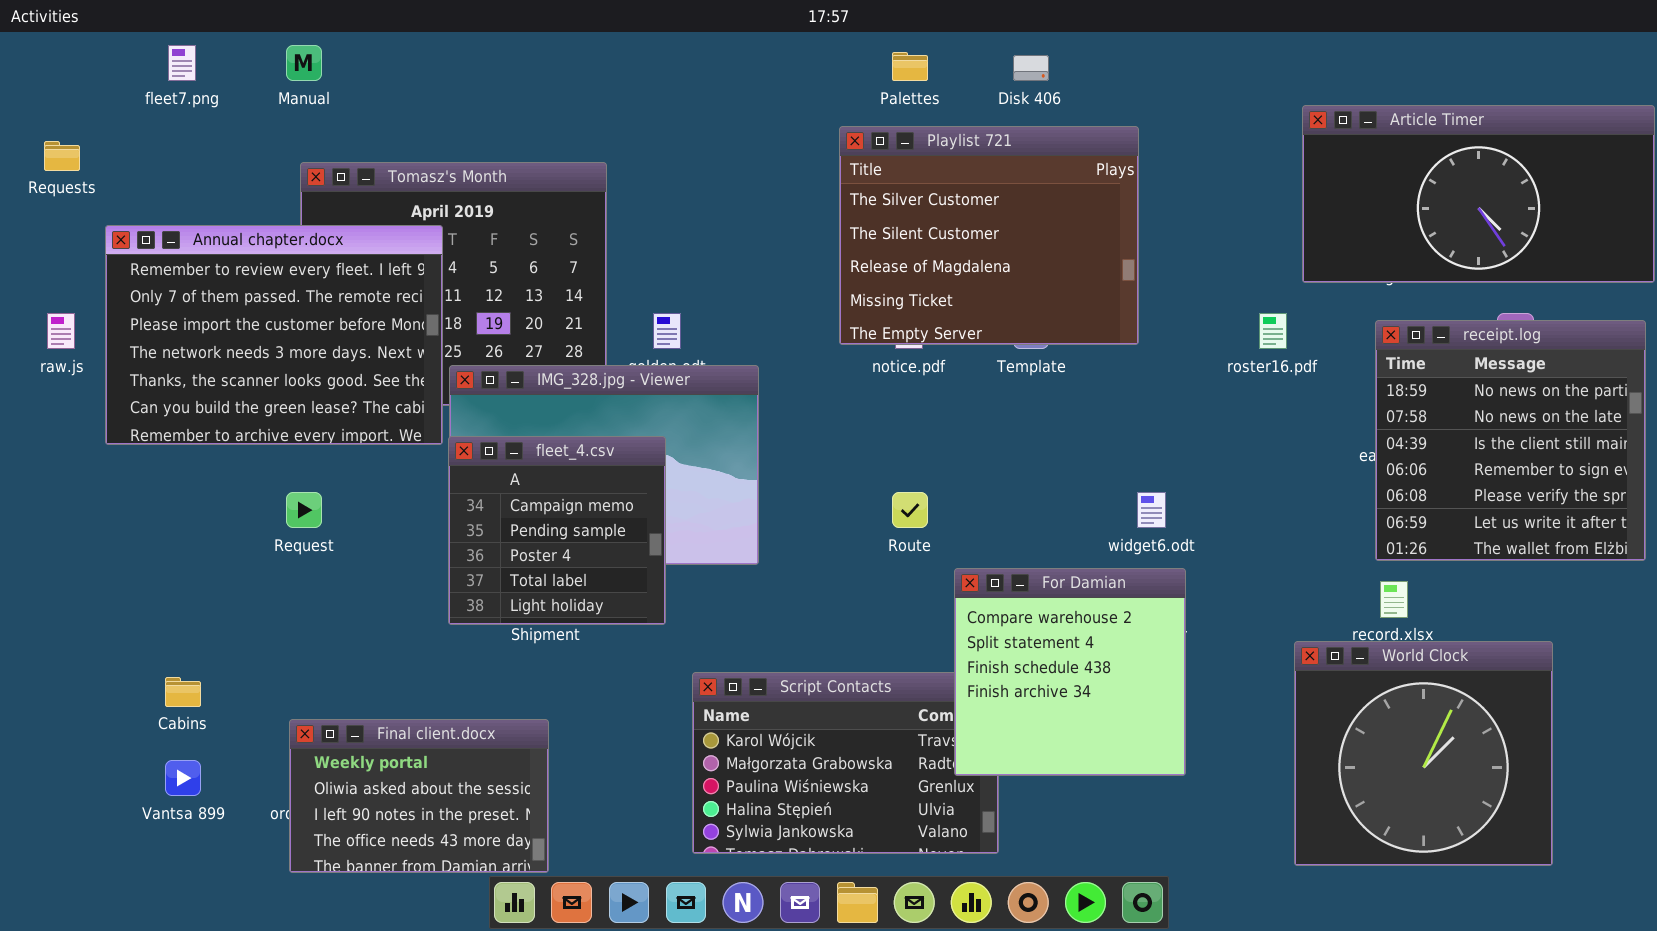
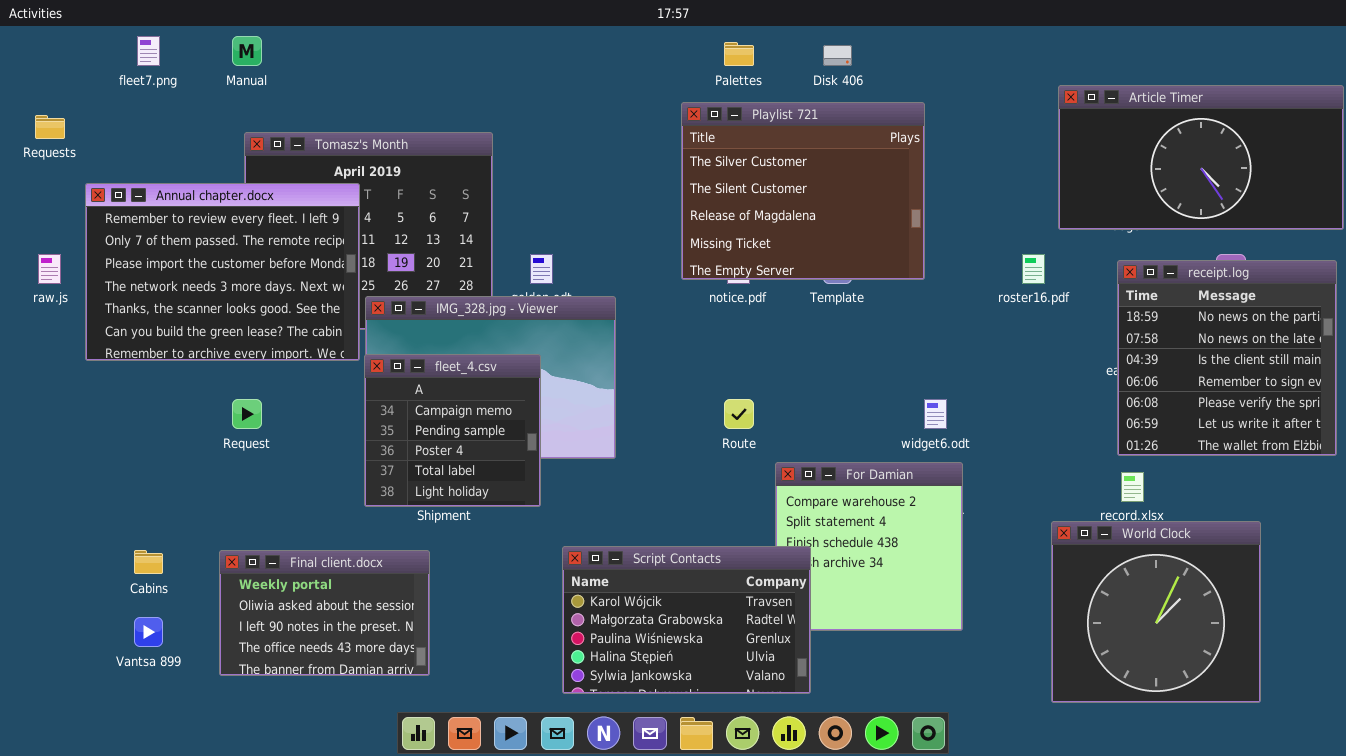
Script Contacts: [692,672,999,854] -> [562,546,811,694], raised
Final client.docx: [289,719,549,873] -> [219,550,430,676], moved

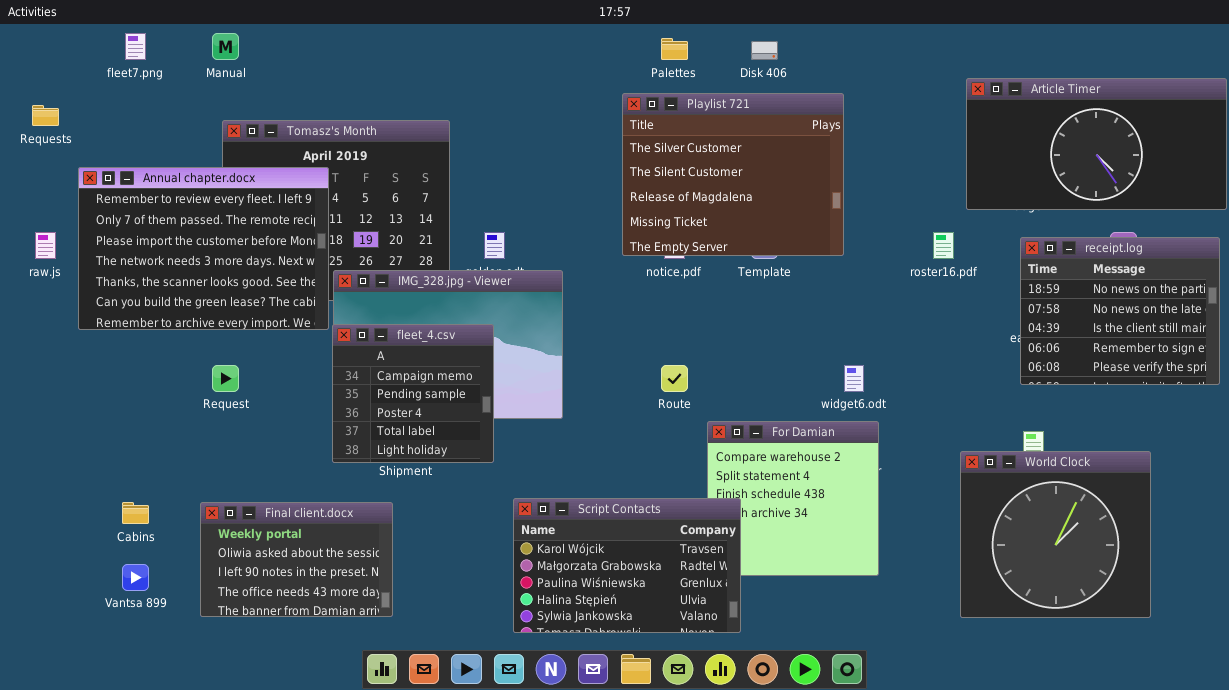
receipt.log: [1117,260,1337,456] -> [1020,237,1220,385], resized
World Clock: [1051,521,1261,703] -> [960,451,1151,618], moved

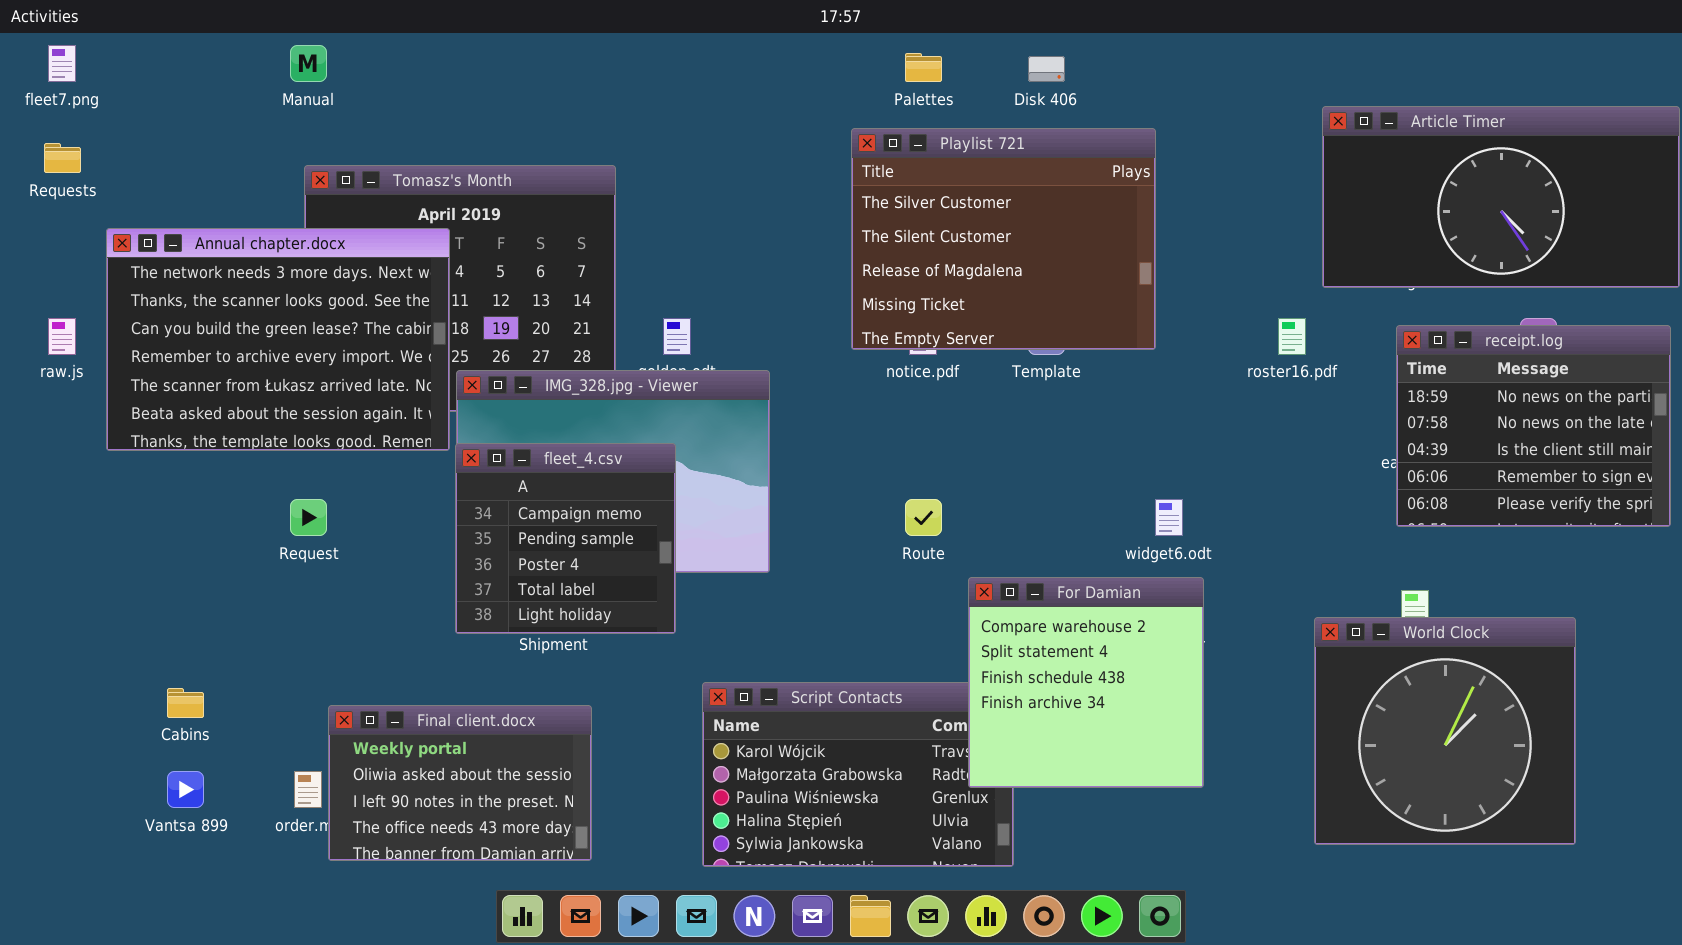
fleet7.png: [125,33,146,60] -> [48,45,76,82], moved
Annual chapter.docx: [78,167,329,330] -> [106,228,450,451], scrolled down 3 rows
For Damian: [707,421,879,576] -> [968,577,1204,788], raised
Final client.docx: [200,502,393,617] -> [328,705,592,861], moved

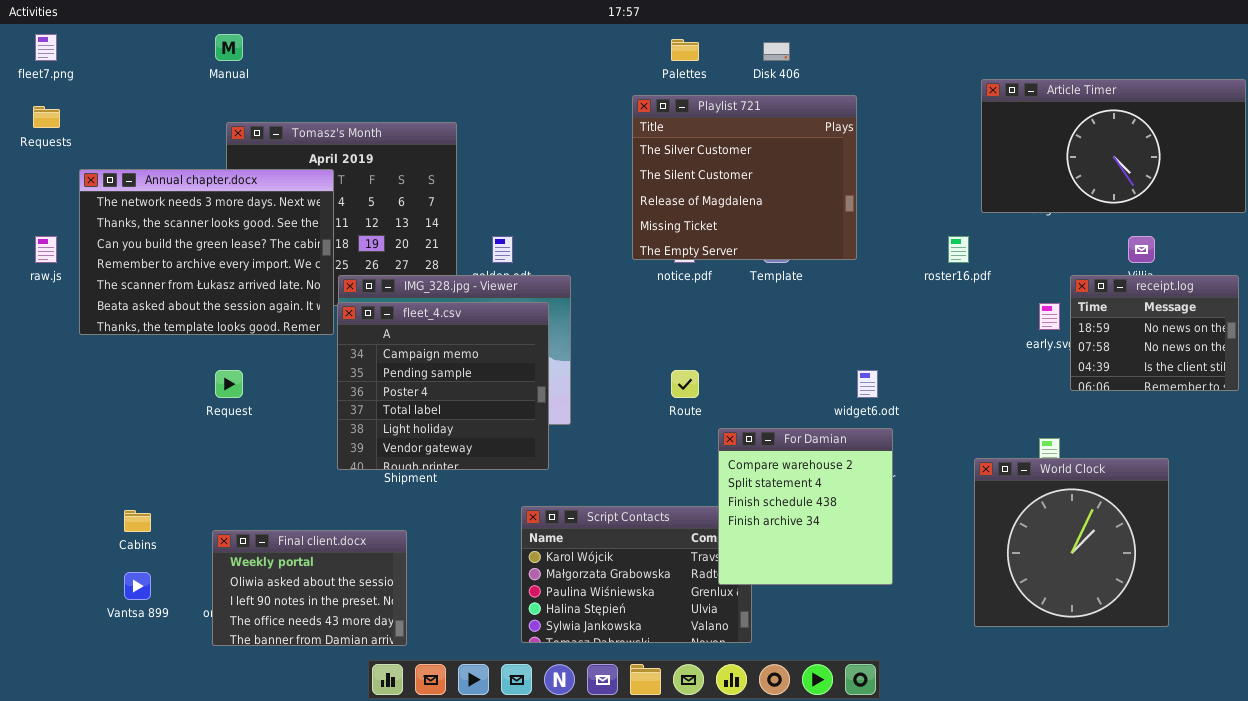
receipt.log: [1396,325,1671,527] -> [1070,275,1239,391], resized
fleet_4.csv: [455,443,676,634] -> [337,302,549,470], resized
Final client.docx: [328,705,592,861] -> [212,530,407,646], moved

